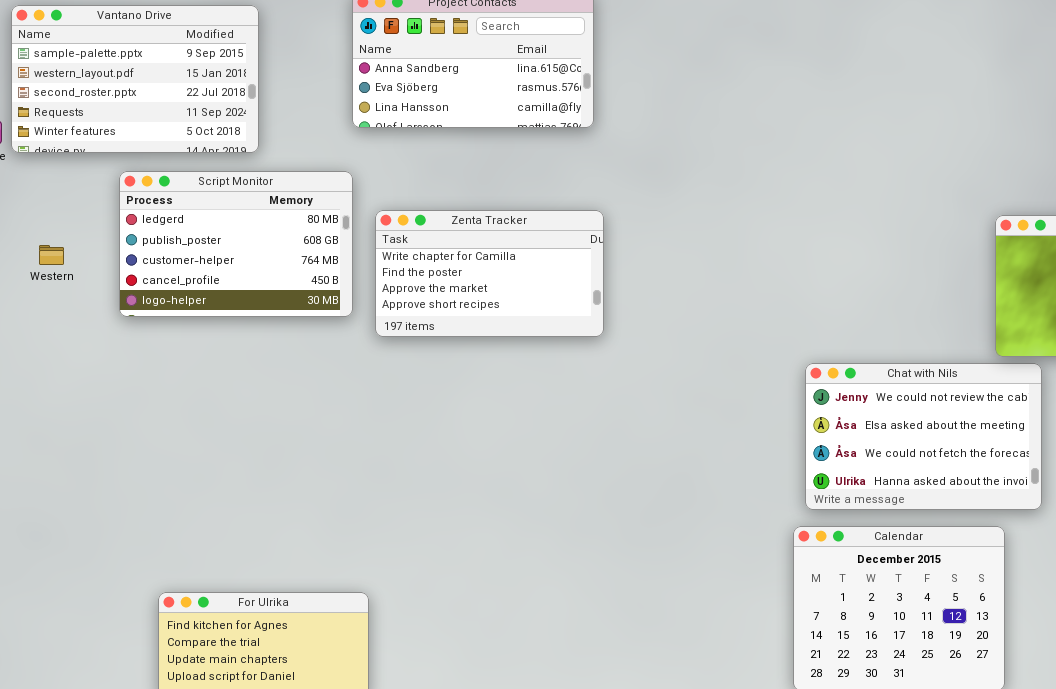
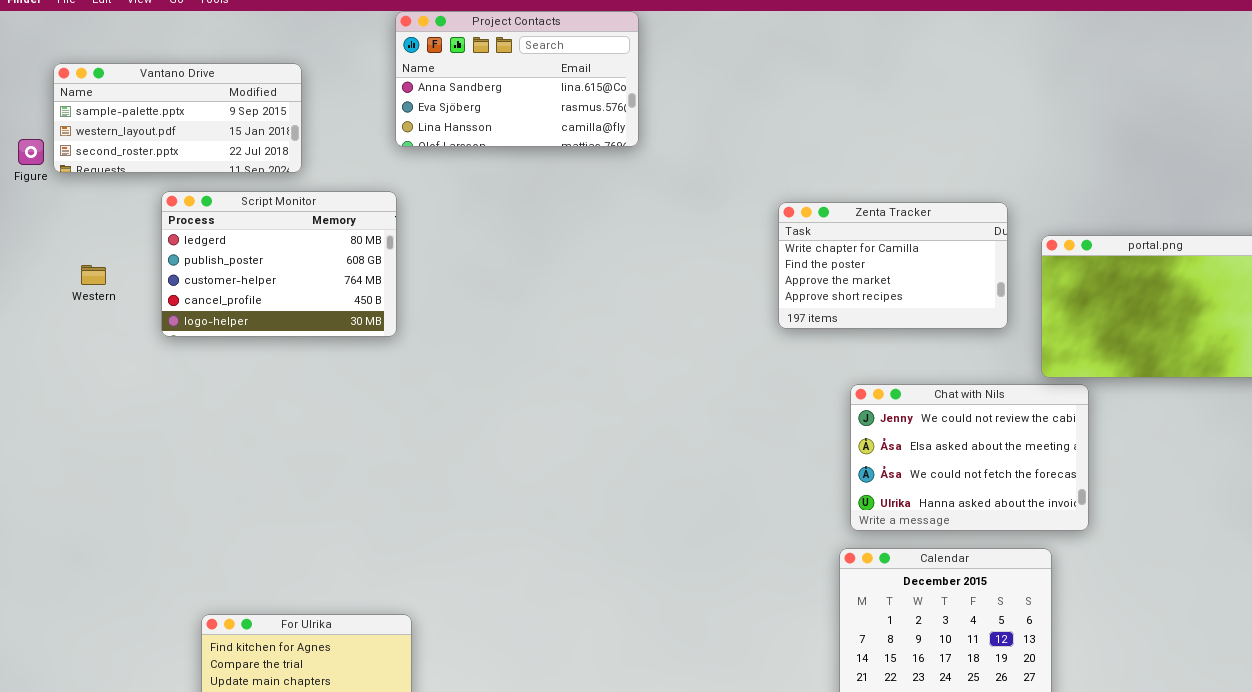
Vantano Drive: [11,5,259,153] -> [53,63,302,173], resized
Zenta Tracker: [375,210,604,337] -> [778,202,1008,329], moved

